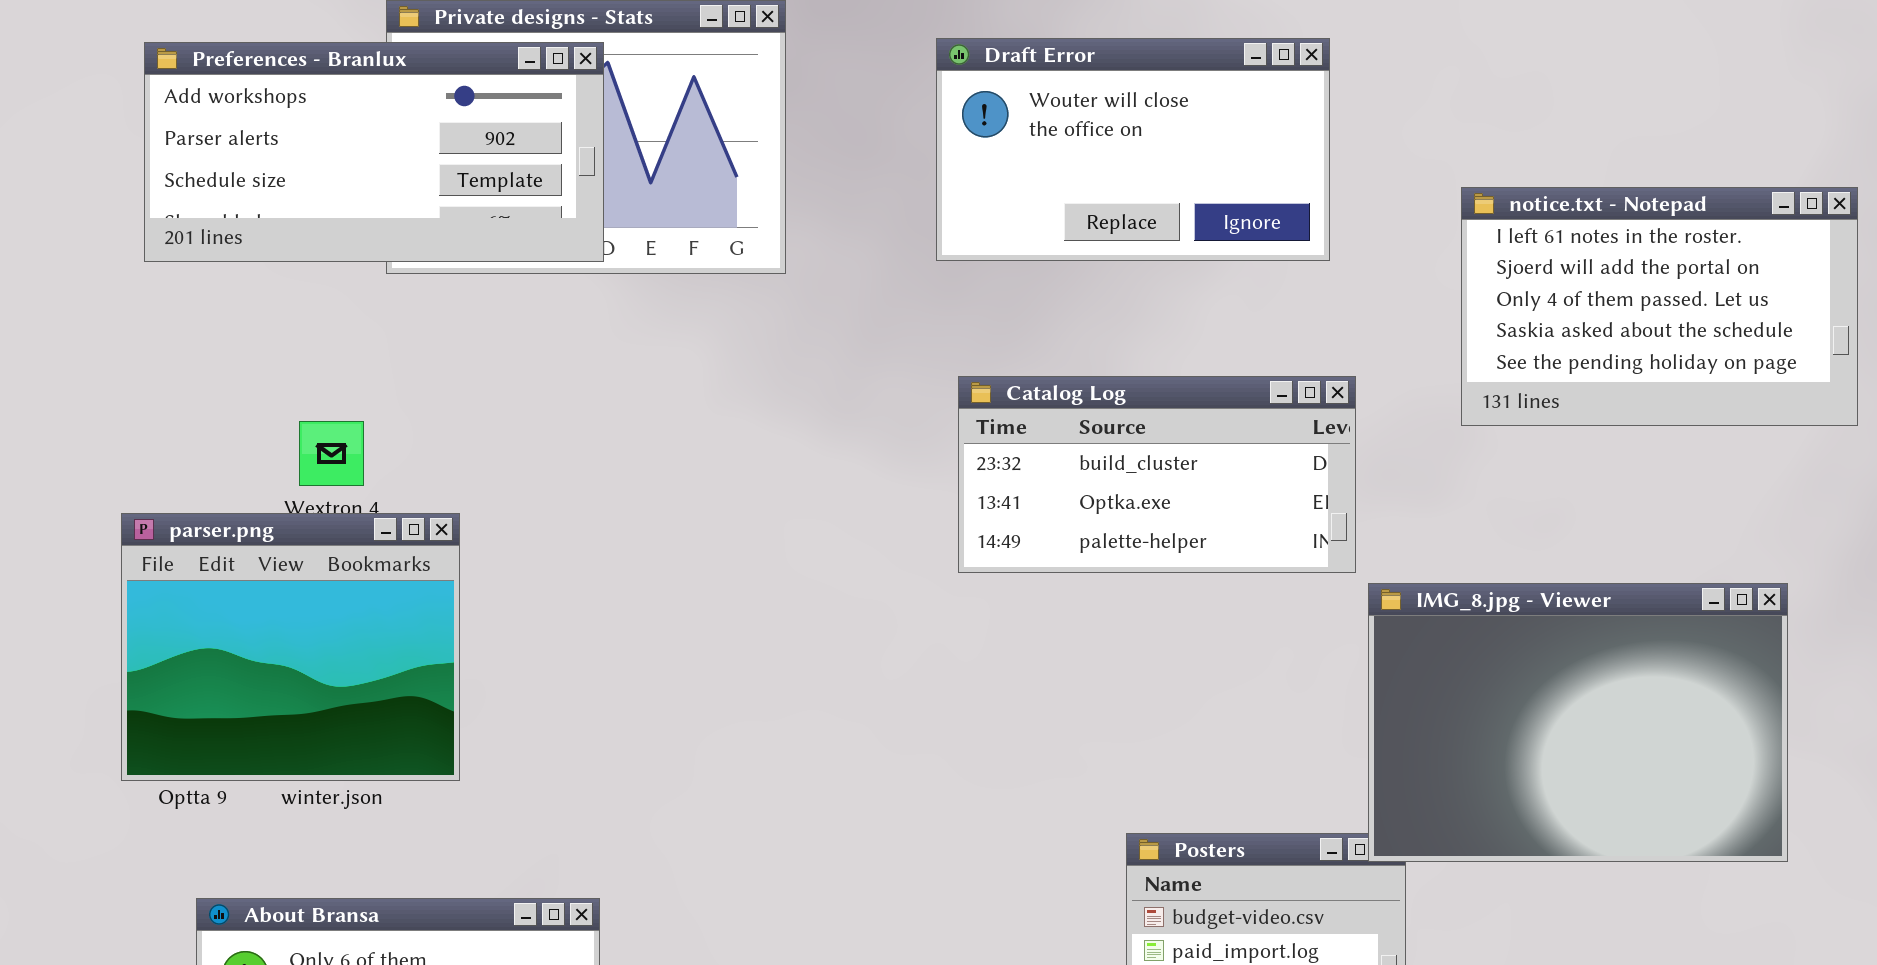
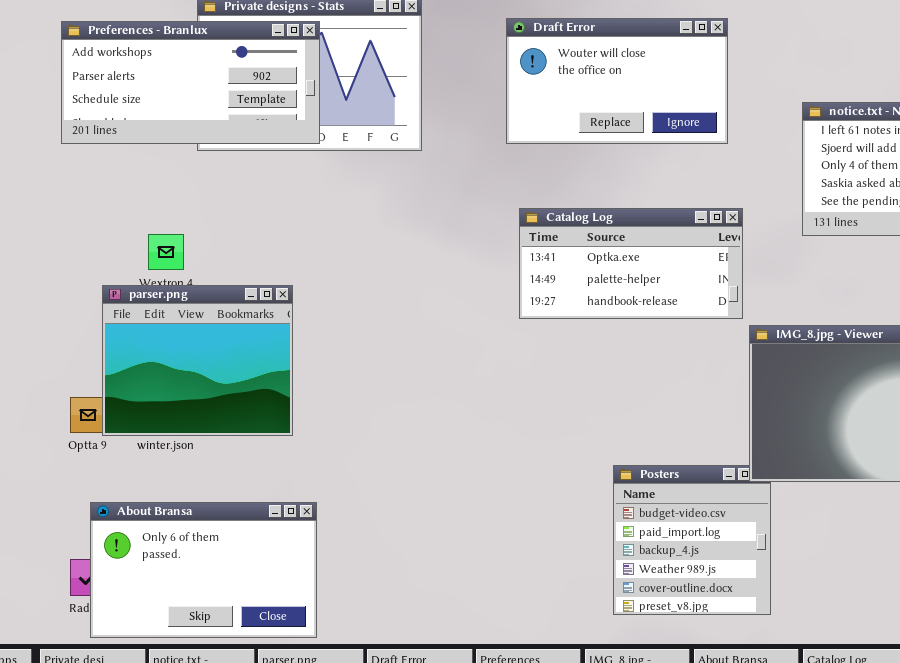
Catalog Log: [958,376,1356,573] -> [519,208,743,319], scrolled down 1 row
parser.png: [121,513,460,781] -> [102,285,293,436], moved

